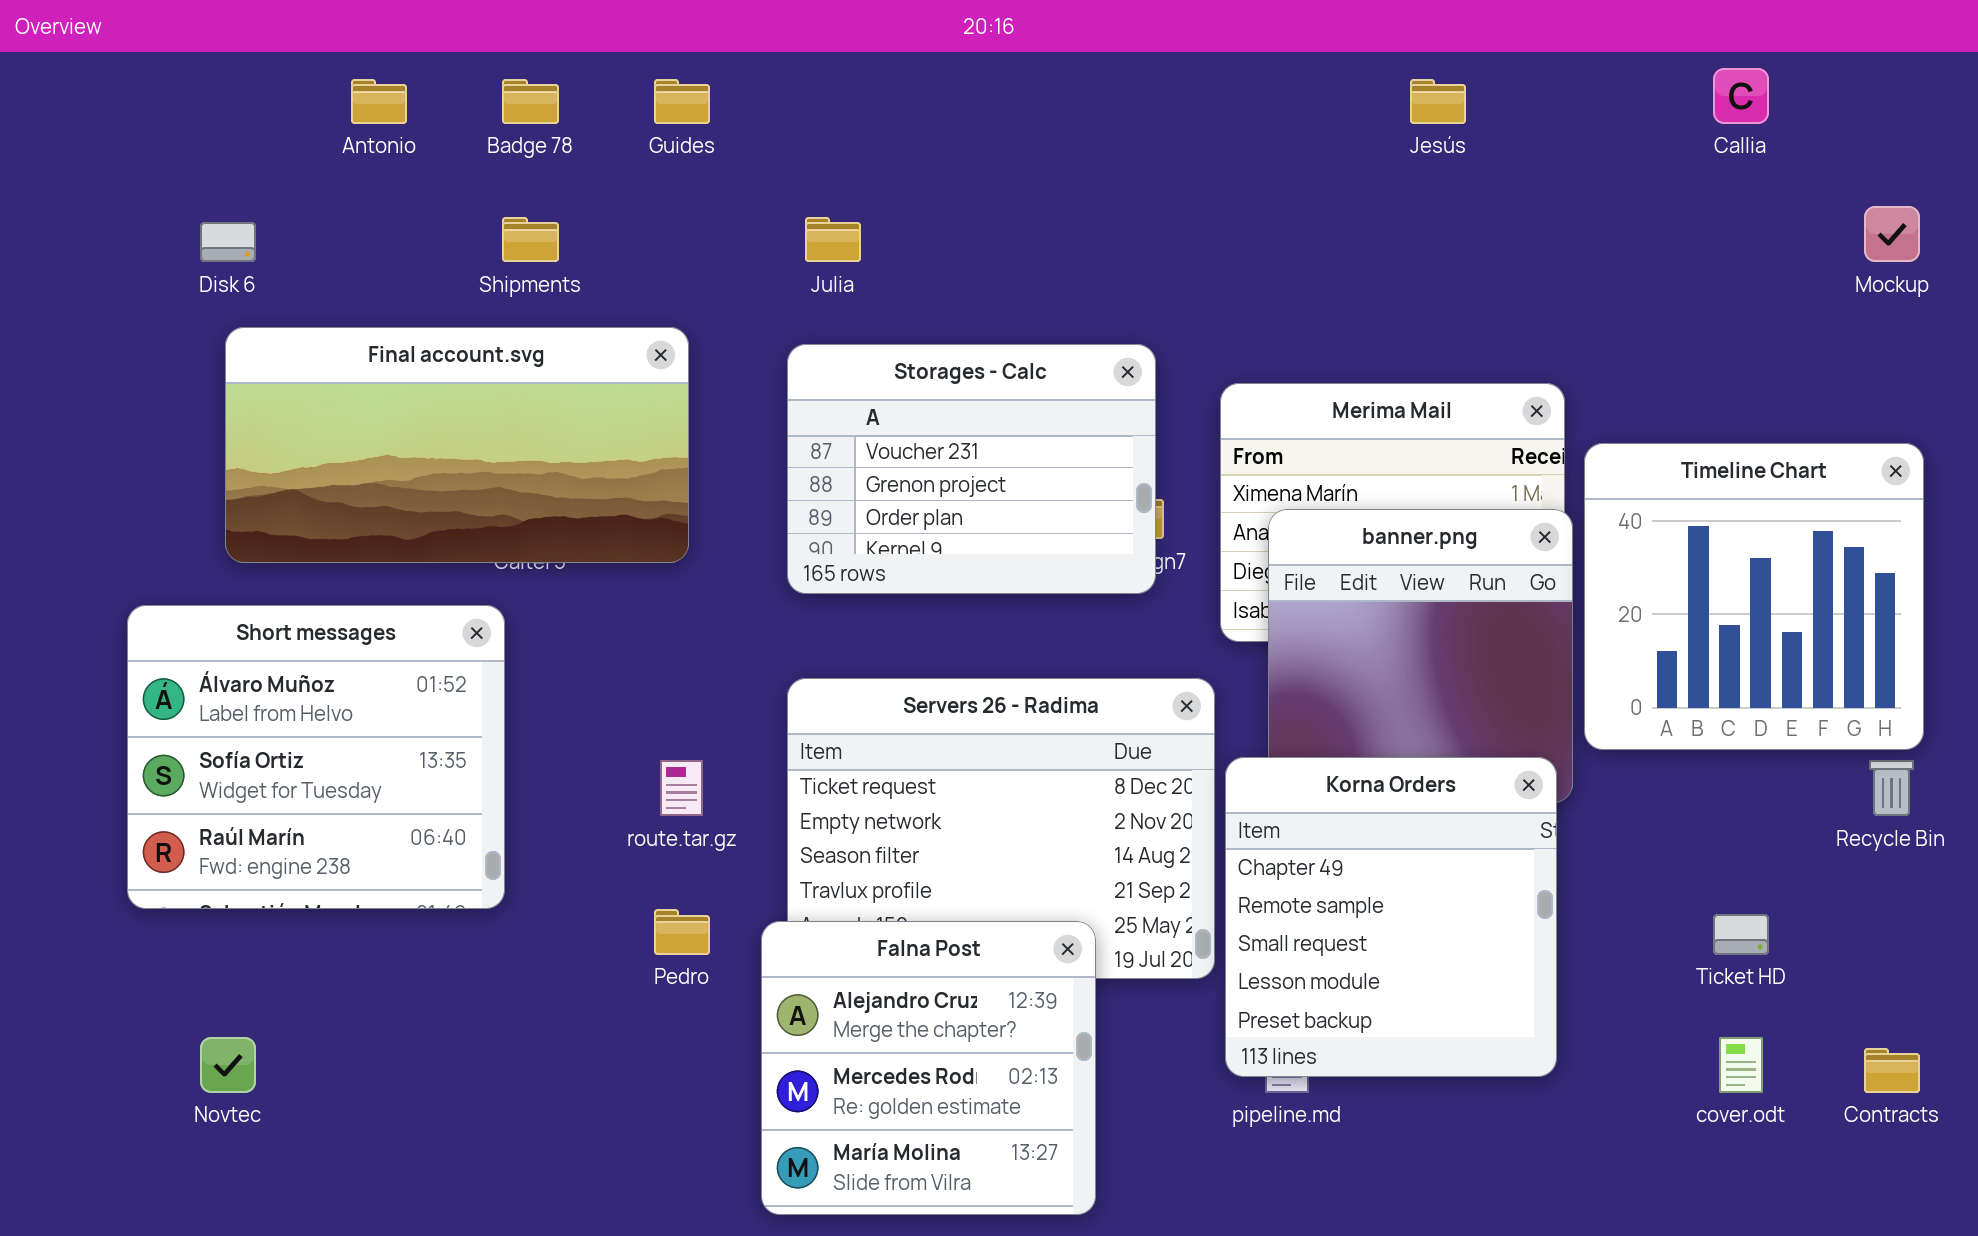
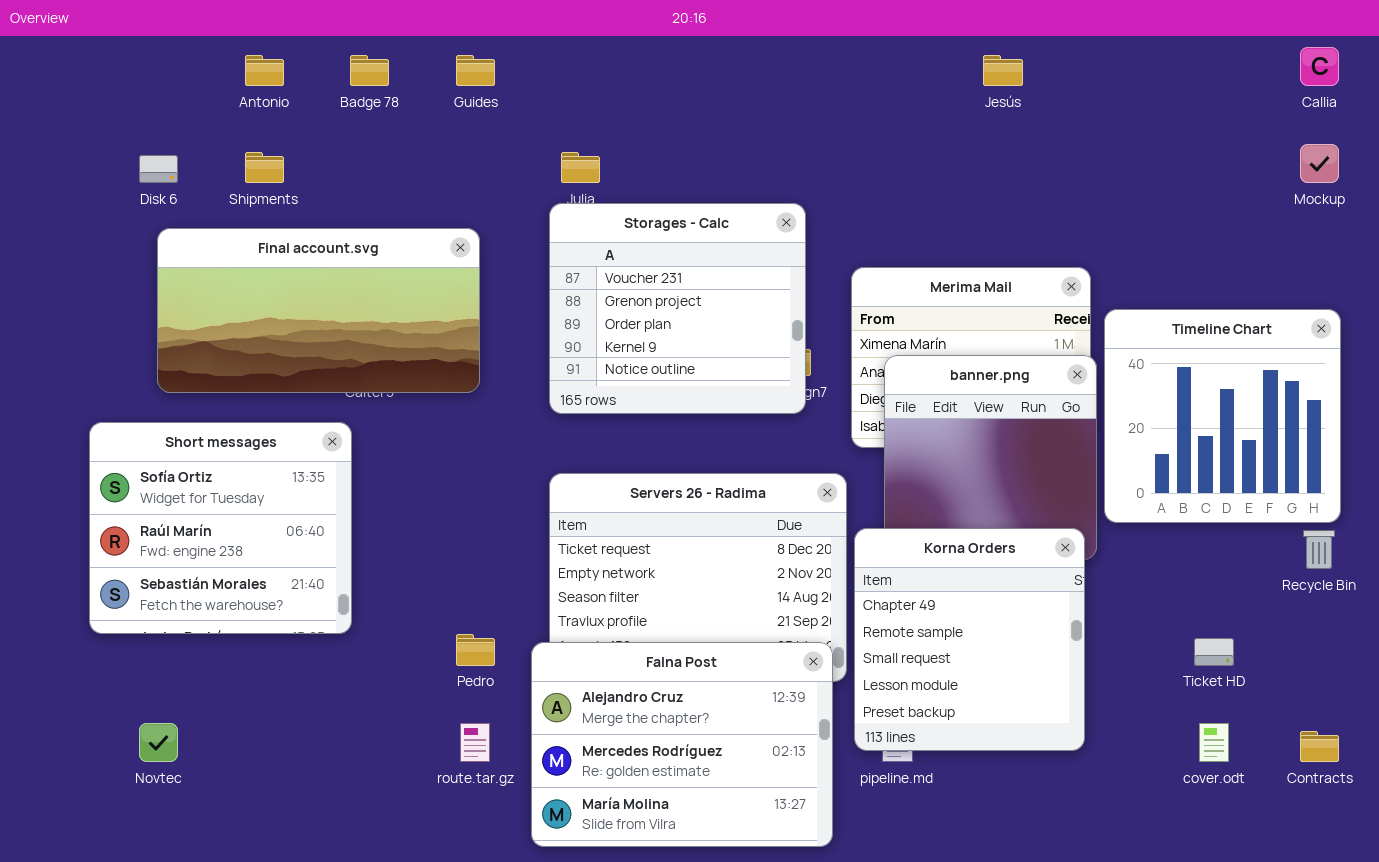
Callia: [1713,68,1769,124] -> [1300,47,1339,86], moved
Shipments: [502,217,559,262] -> [245,152,284,183], moved
Storages - Calc: [787,344,1156,594] -> [549,203,806,414], resized
Short messages: [127,605,505,909] -> [89,422,352,634], scrolled down 1 row
route.tar.gz: [660,760,703,816] -> [460,723,490,762], moved
Falna Post: [761,921,1096,1215] -> [531,642,833,847], resized

